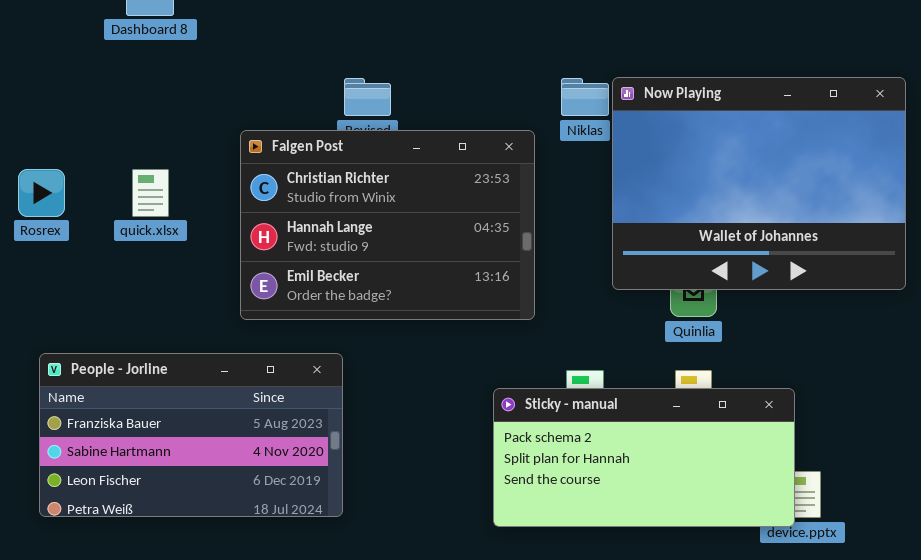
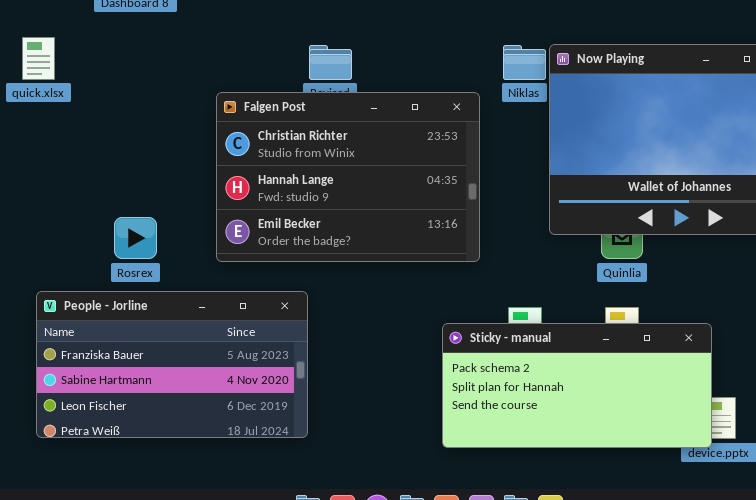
Rosrex: [18,169,65,217] -> [114,217,157,259], moved
quick.xlsx: [132,169,169,217] -> [22,37,55,80], moved

